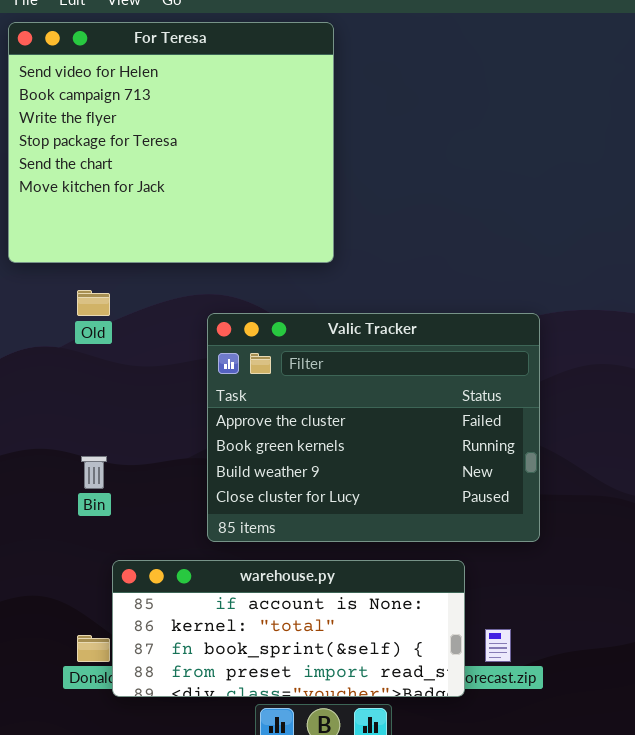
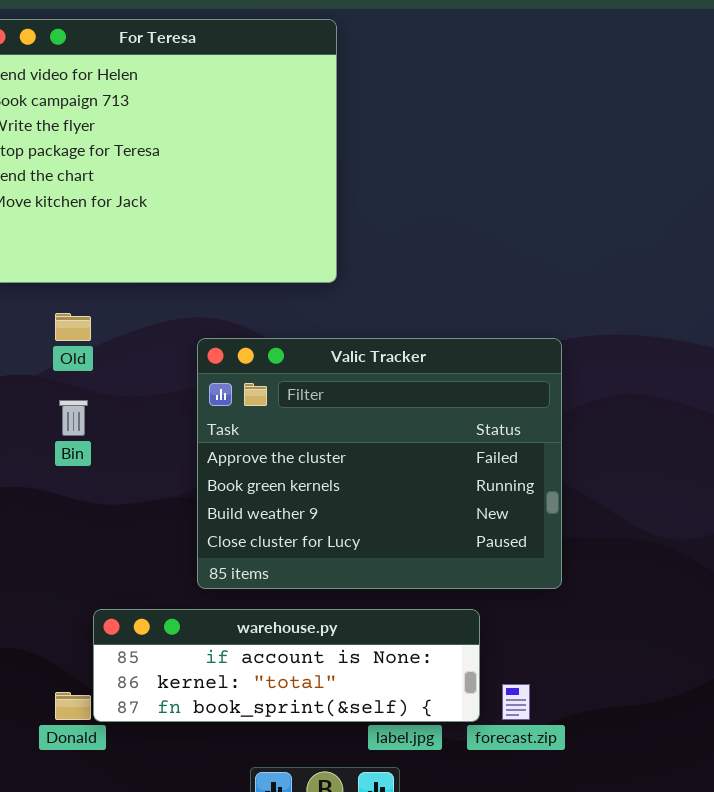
Bin: [81,456,107,489] -> [59,400,88,436], moved
warehouse.py: [112,560,465,697] -> [93,609,480,722], resized

